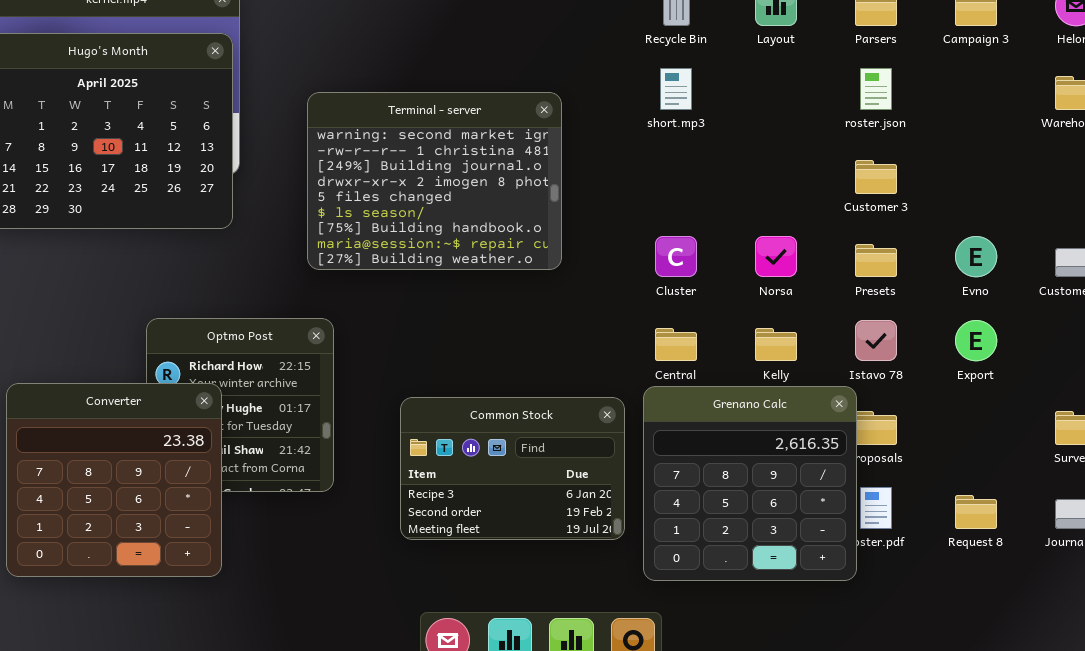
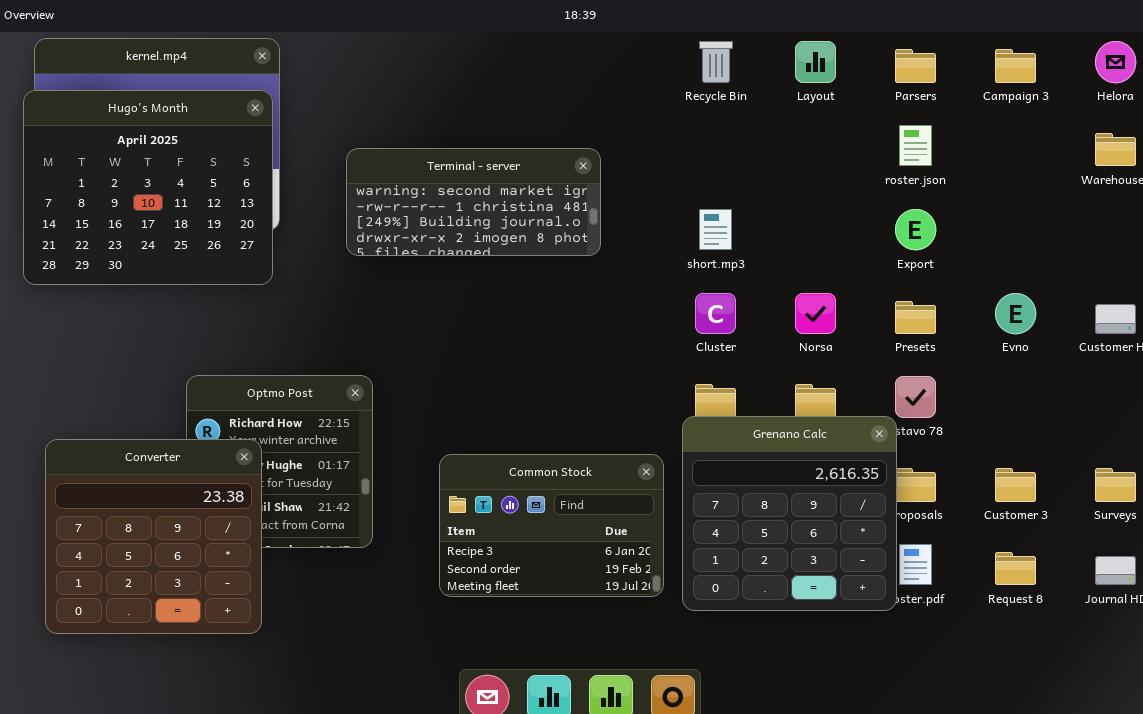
short.mp3: [660,68,692,110] -> [699,209,732,250], moved
Terminal - server: [307,92,562,270] -> [346,148,601,256], resized
Customer 3: [855,160,897,194] -> [995,468,1036,502], moved
Export: [955,320,997,361] -> [895,209,936,250], moved
Grenano Calc: [643,386,857,581] -> [682,416,897,611], moved

